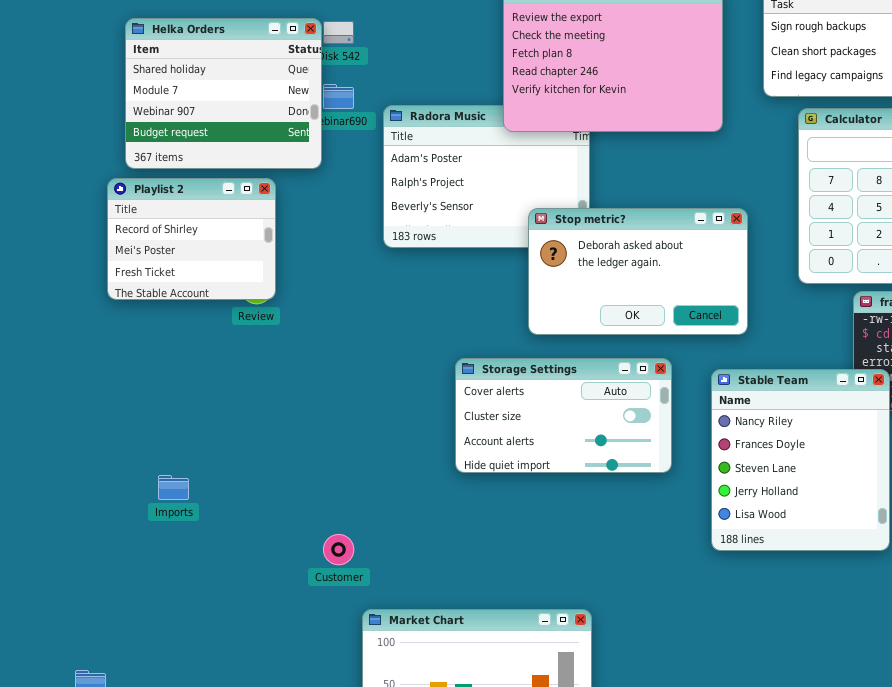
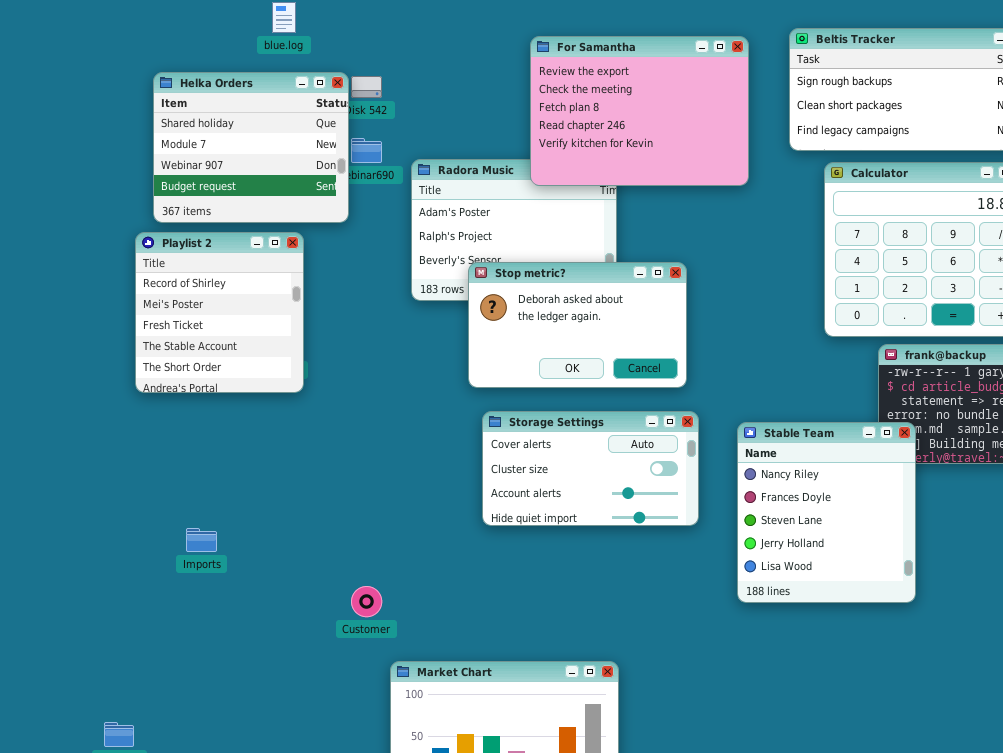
Playlist 2: [107,178,276,300] -> [135,232,304,393], resized
Stop metric?: [528,208,748,335] -> [468,262,687,388], moved

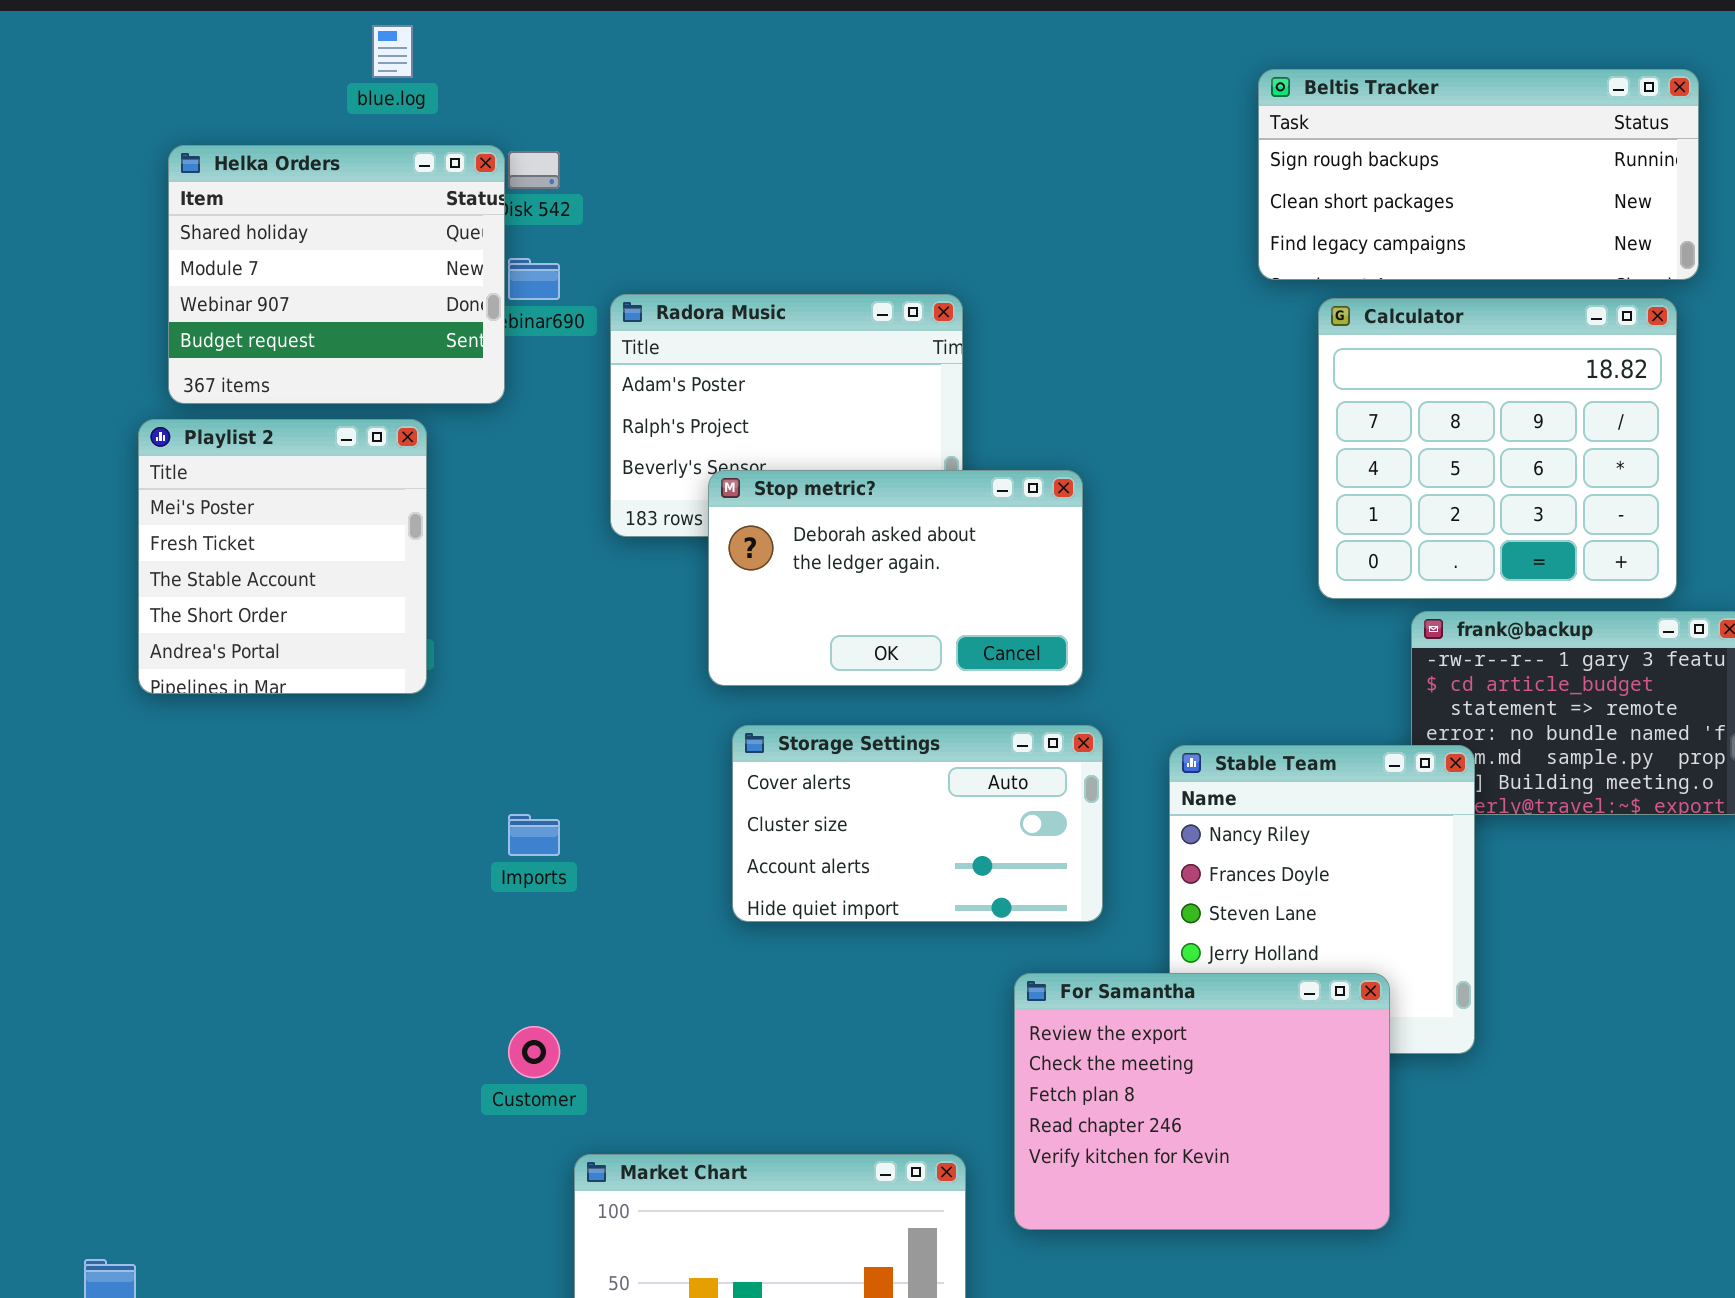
For Samantha: [530,36,749,186] -> [1014,973,1390,1230], moved
Playlist 2: [135,232,304,393] -> [138,419,427,694], scrolled down 1 row
Imports: [186,528,217,552] -> [508,814,560,856], moved

